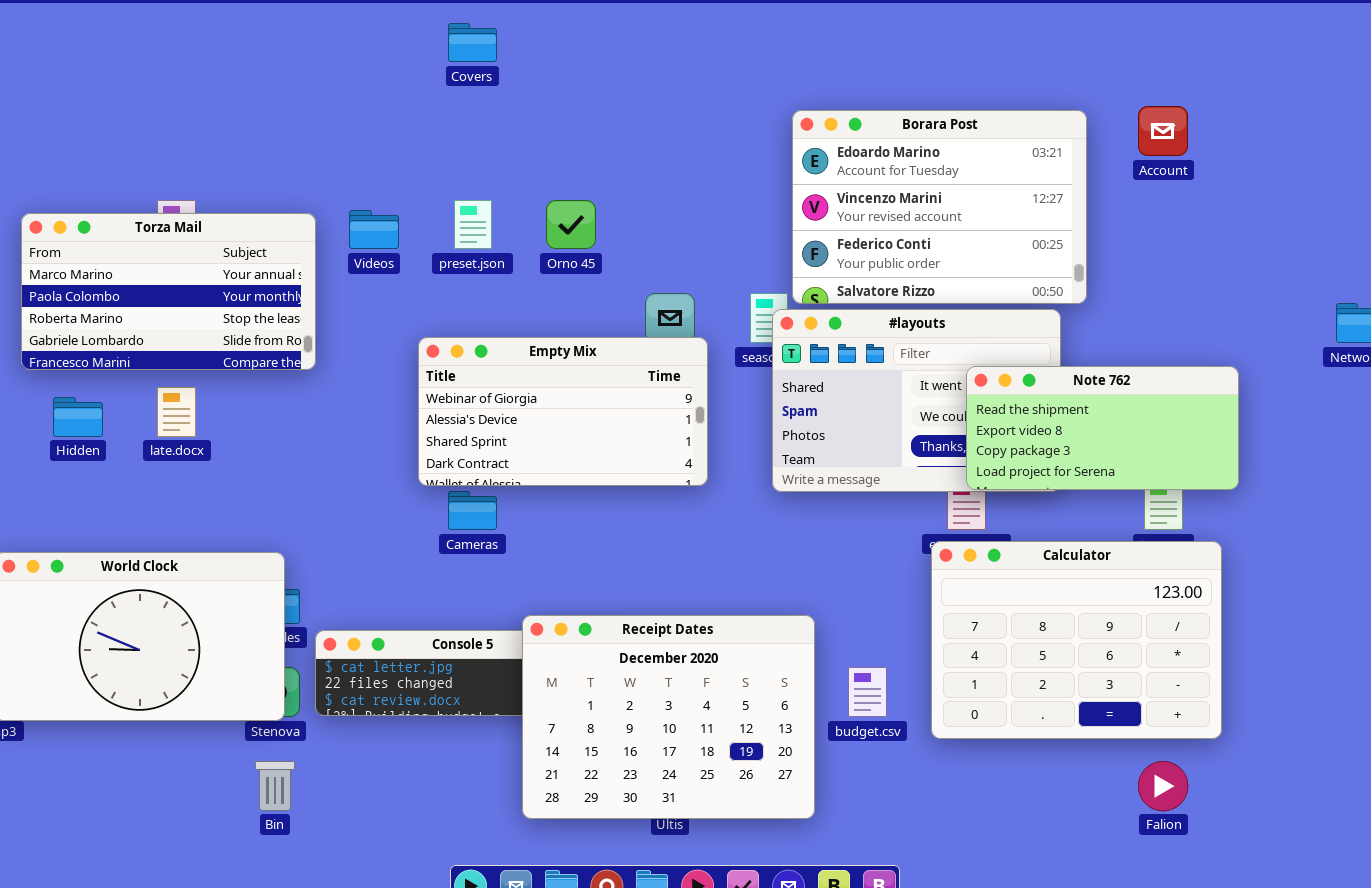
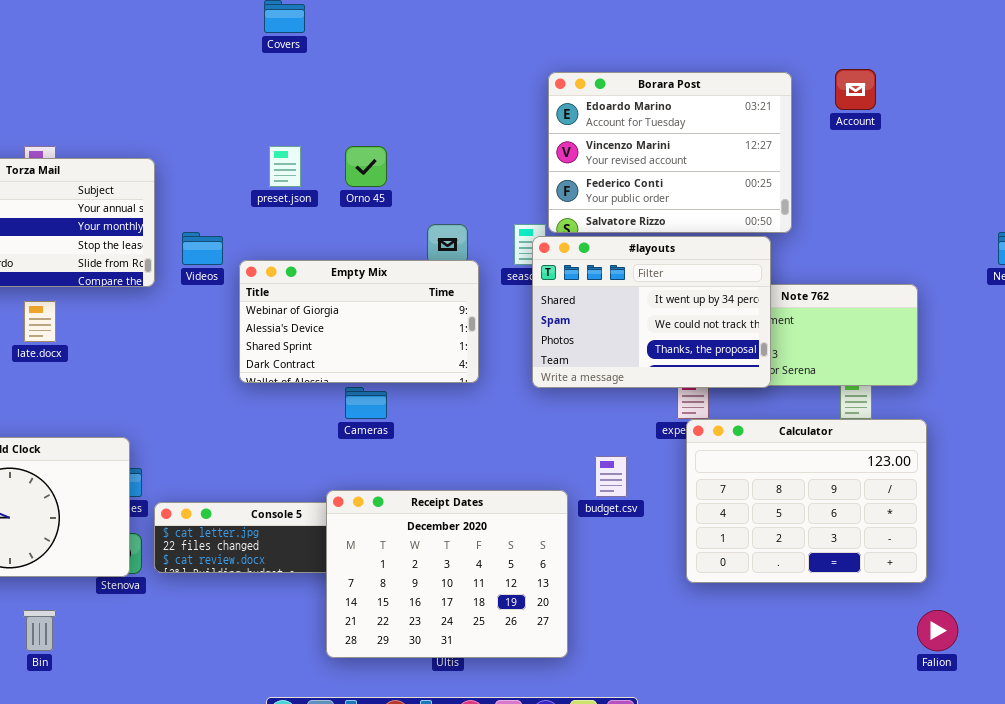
Videos: [349,210,399,249] -> [182,232,223,265], moved
#layouts: [772,309,1061,492] -> [532,236,771,388], raised
Cameras: [448,491,497,530] -> [345,387,387,419], moved
Calculator: [931,541,1222,739] -> [686,419,927,583], moved
budget.csv: [848,667,887,717] -> [595,456,627,497], moved
Bin: [255,761,295,811] -> [23,610,56,651], moved
Falion: [1138,761,1188,811] -> [917,610,958,651], moved

